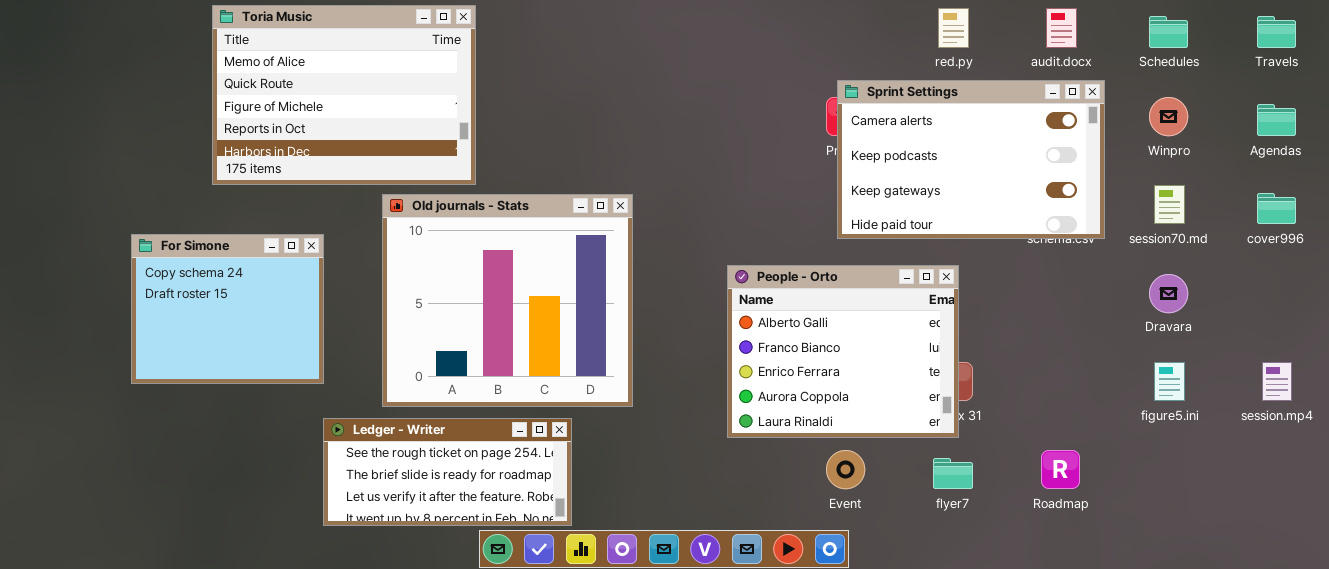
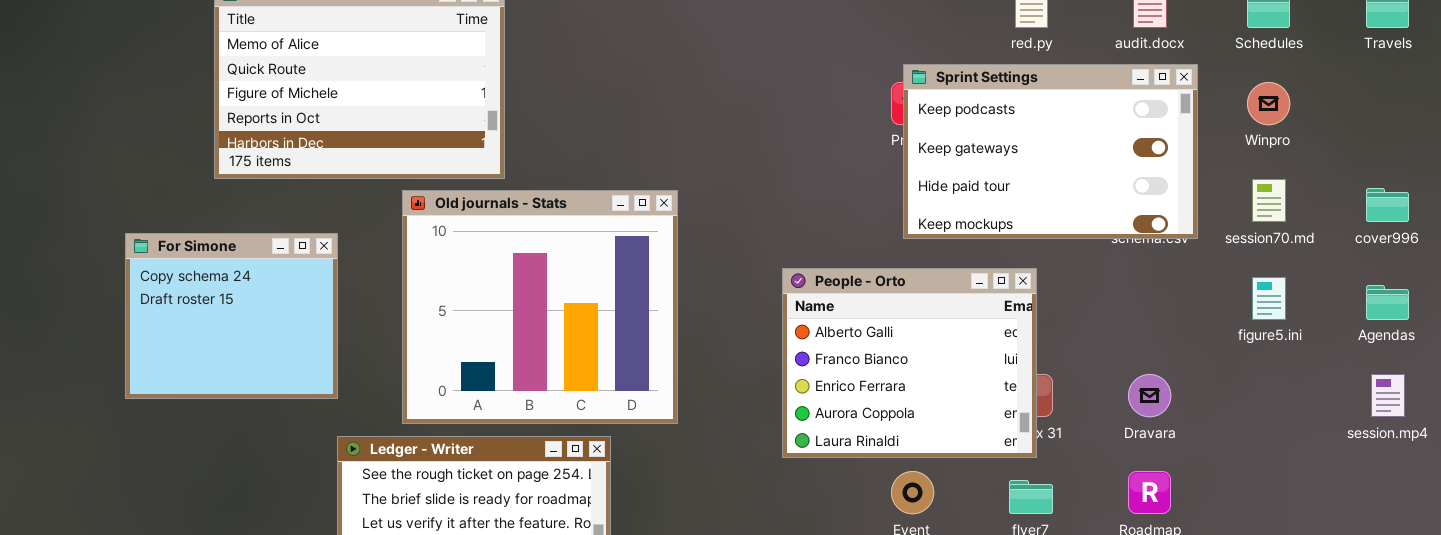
Sprint Settings: [837,80,1105,239] -> [903,64,1198,239], scrolled down 1 row
Agendas: [1257,104,1296,136] -> [1366,285,1409,320], moved
Dravara: [1149,274,1188,313] -> [1128,374,1171,417], moved
figure5.ini: [1154,362,1185,401] -> [1252,277,1286,320], moved

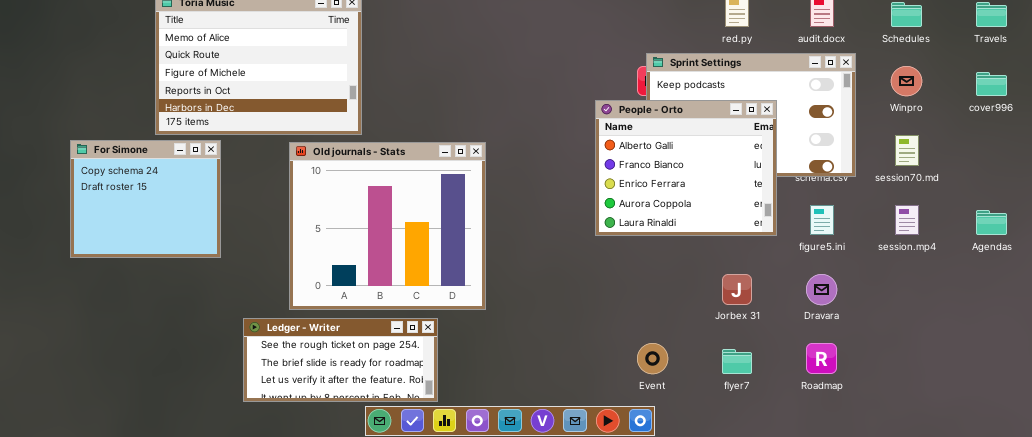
cover996: [1366,188,1409,222] -> [976,72,1007,96], moved
For Simone: [125,233,338,399] -> [70,140,221,258], moved
People - Orto: [782,268,1037,458] -> [595,100,777,236], moved
figure5.ini: [1252,277,1286,320] -> [810,205,834,235], moved
session.mp4: [1371,374,1405,417] -> [895,205,919,235], moved

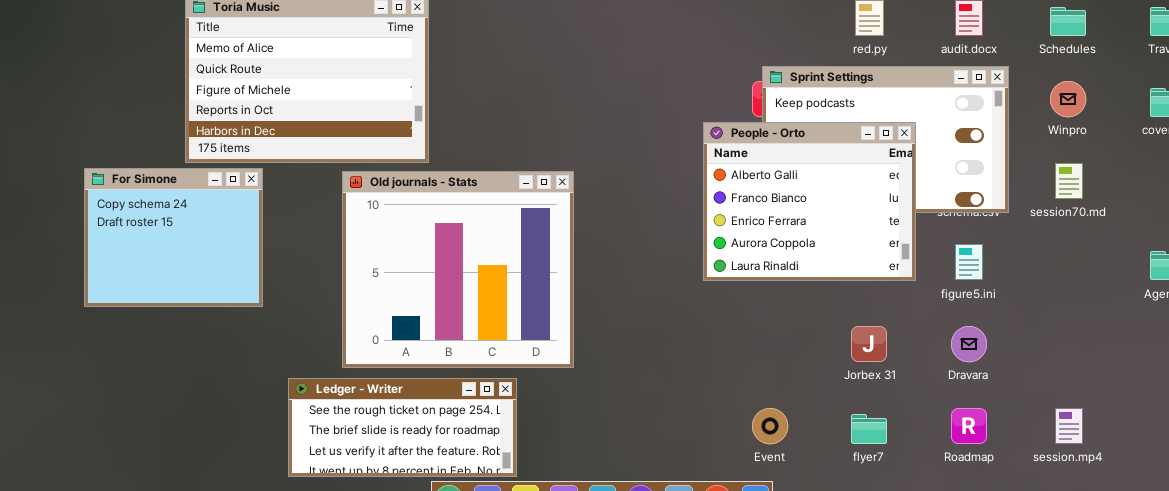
session.mp4: [895,205,919,235] -> [1055,408,1083,444], moved

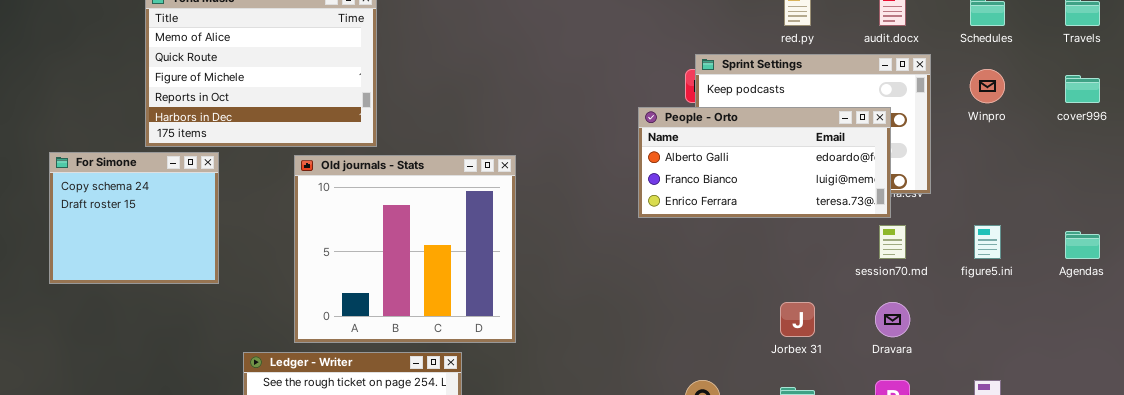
People - Orto: [703,122,916,281] -> [638,107,891,218], resized
session70.md: [1055,163,1083,199] -> [879,225,906,259], moved
figure5.ini: [955,244,983,280] -> [974,225,1001,259], moved

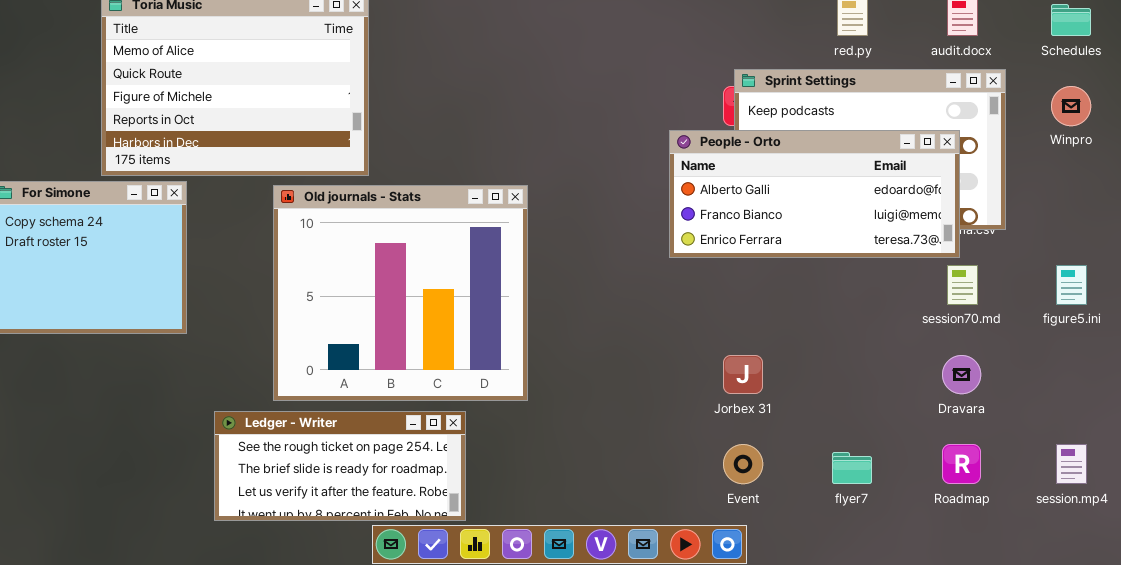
Jorbex 31: [780,302,815,337] -> [723,355,763,394], moved

